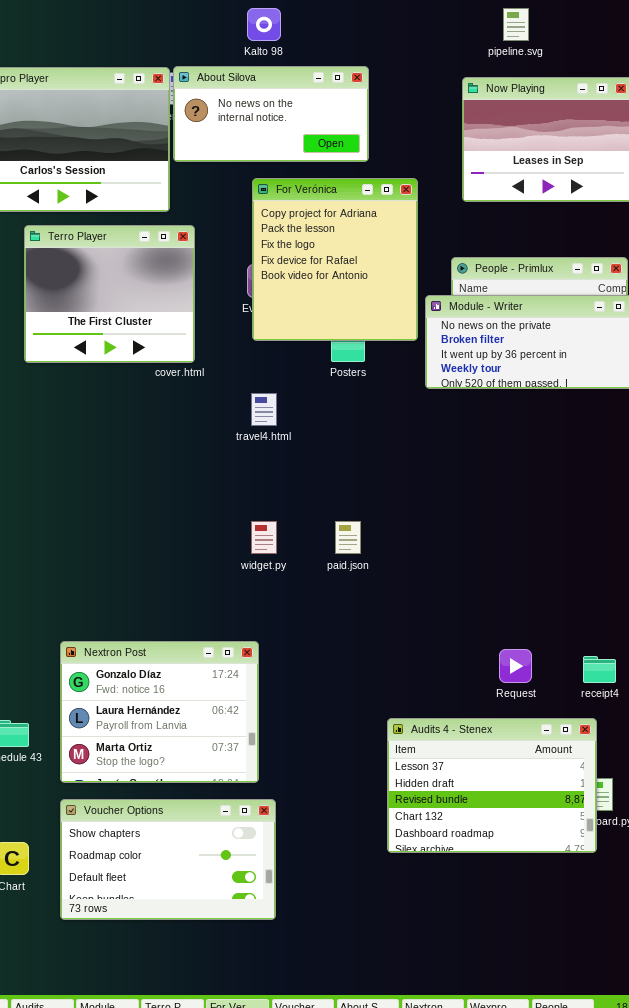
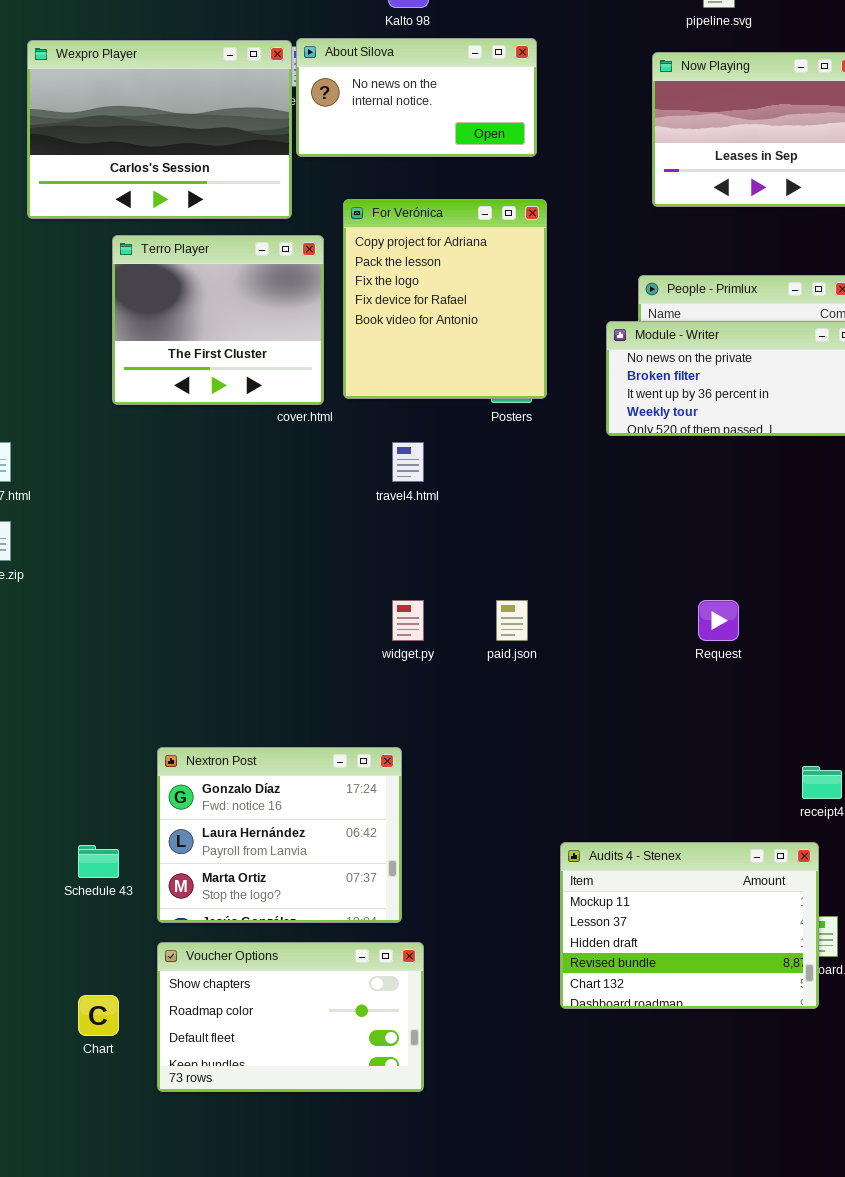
For Verónica: [252,178,418,341] -> [343,199,547,399], moved
Request: [499,649,532,683] -> [698,600,739,641], moved
Audits 4 - Stenex: [387,718,597,853] -> [560,842,819,1009], scrolled up 1 row

